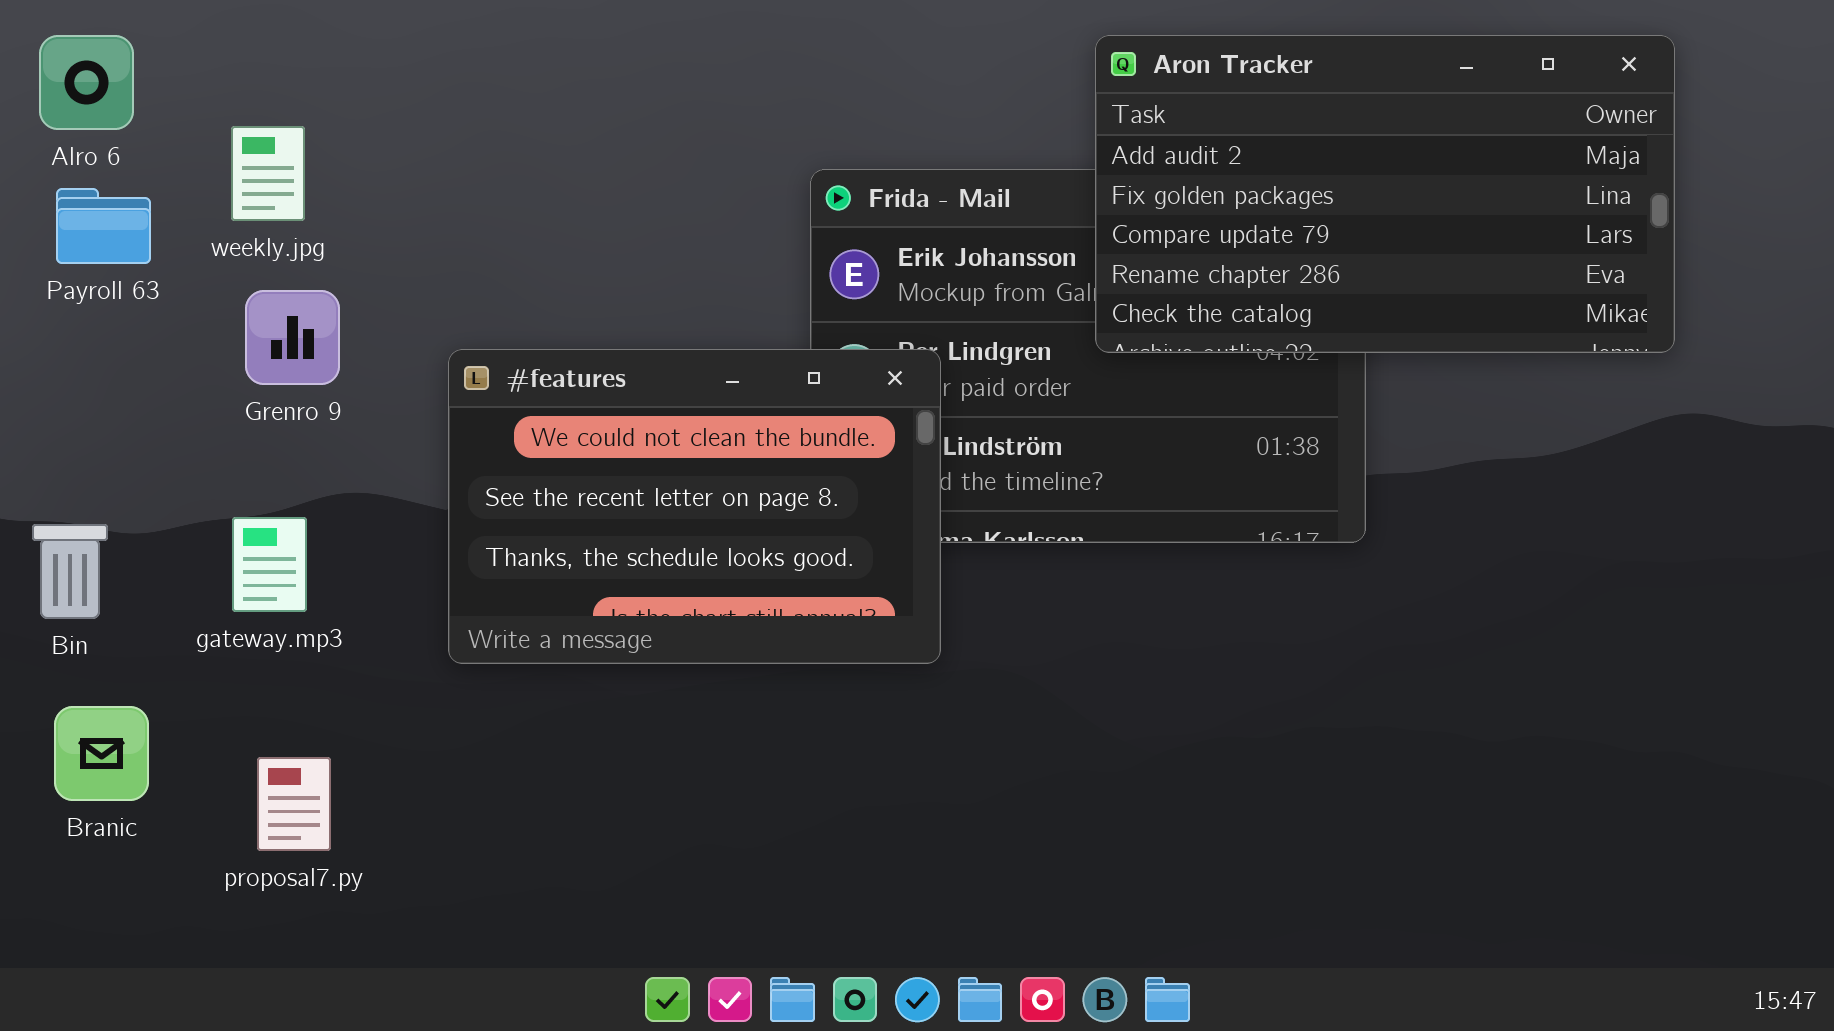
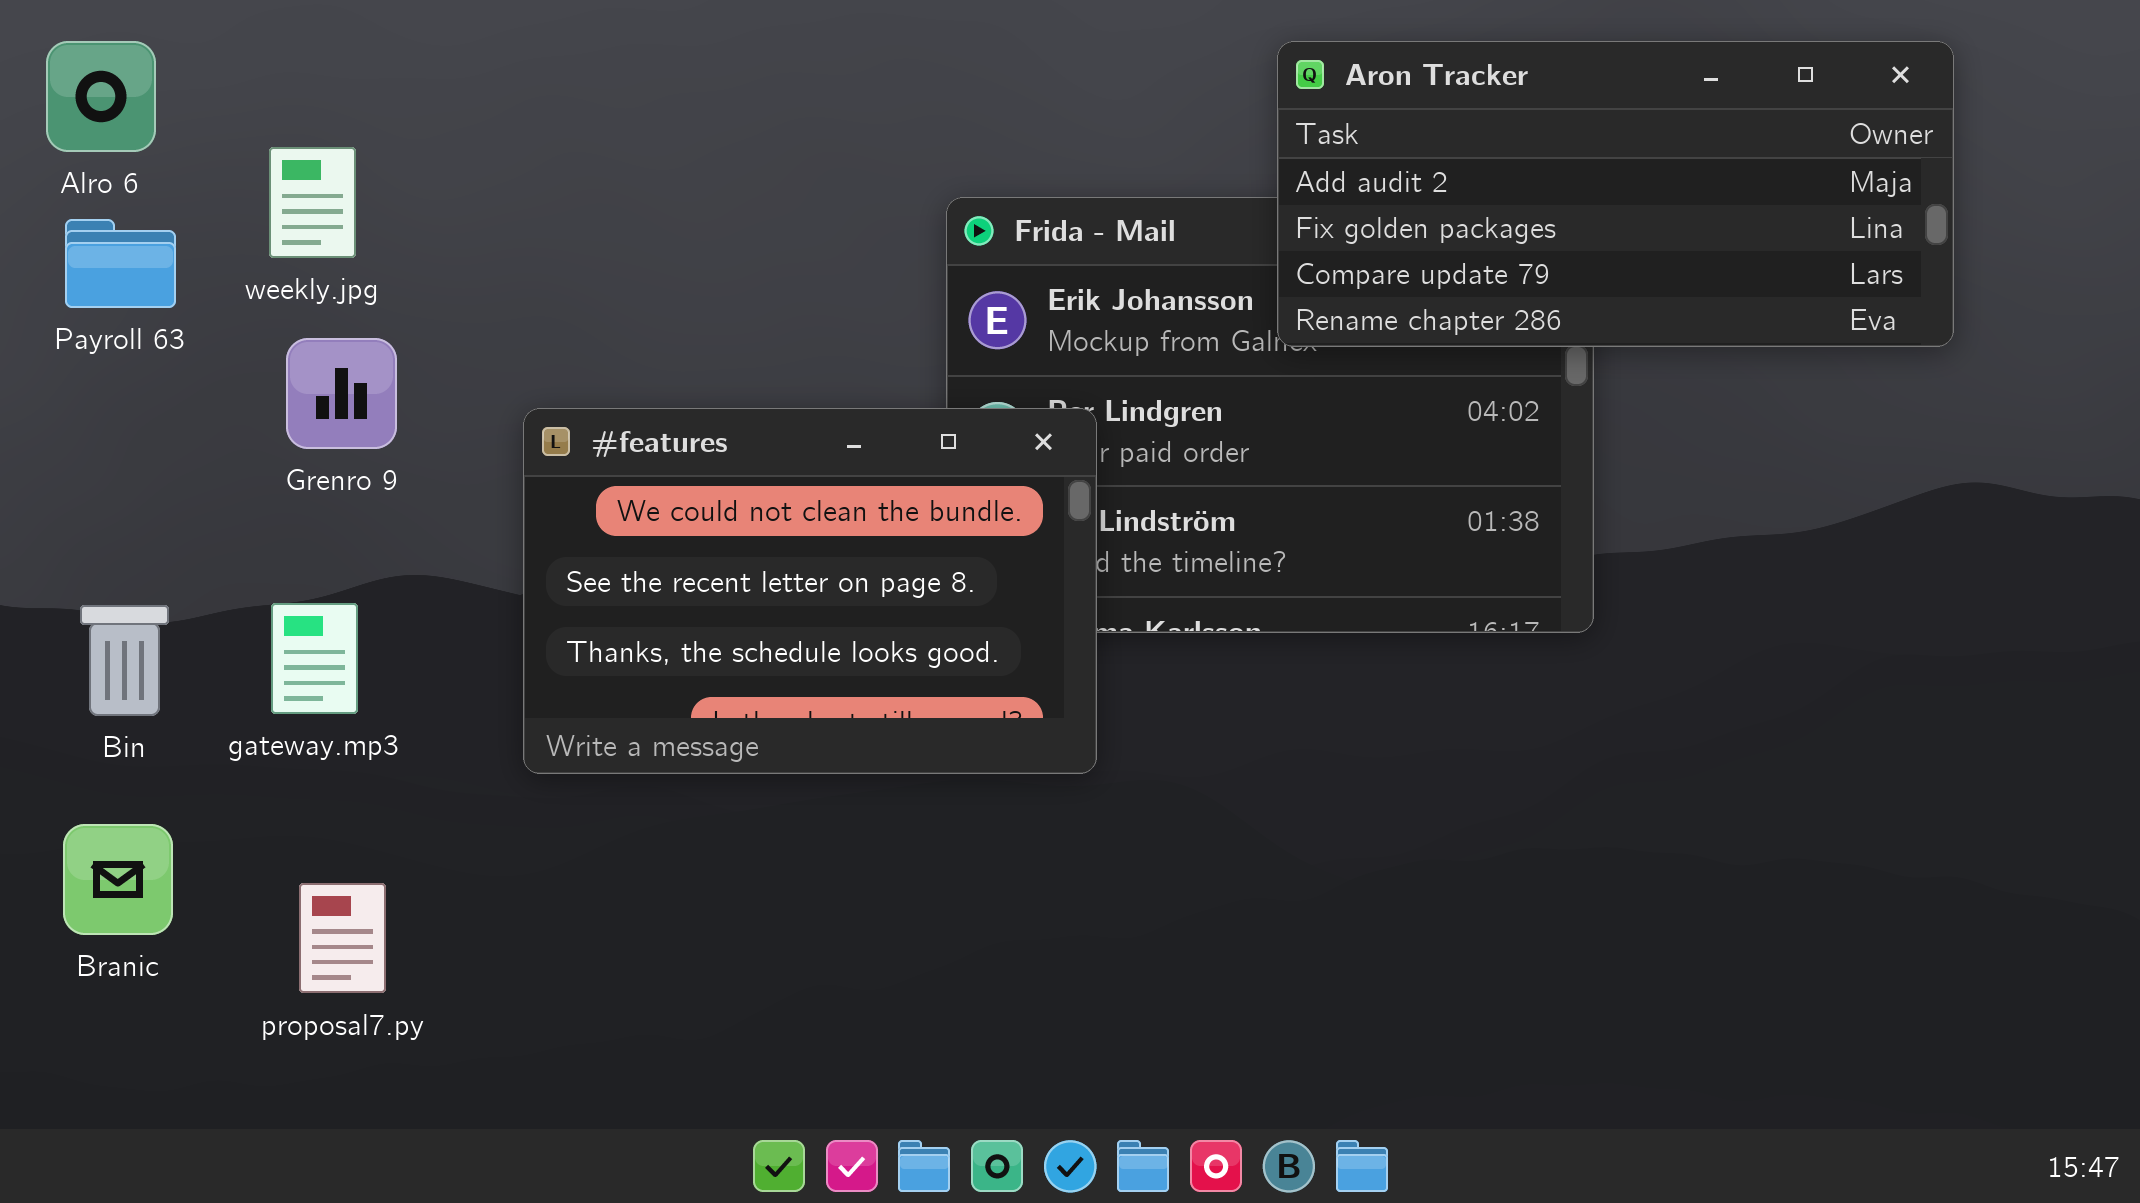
Aron Tracker: [1095,35,1675,353] -> [1277,41,1954,347], resized
Bin: [32,524,108,619] -> [80,605,169,716], moved

